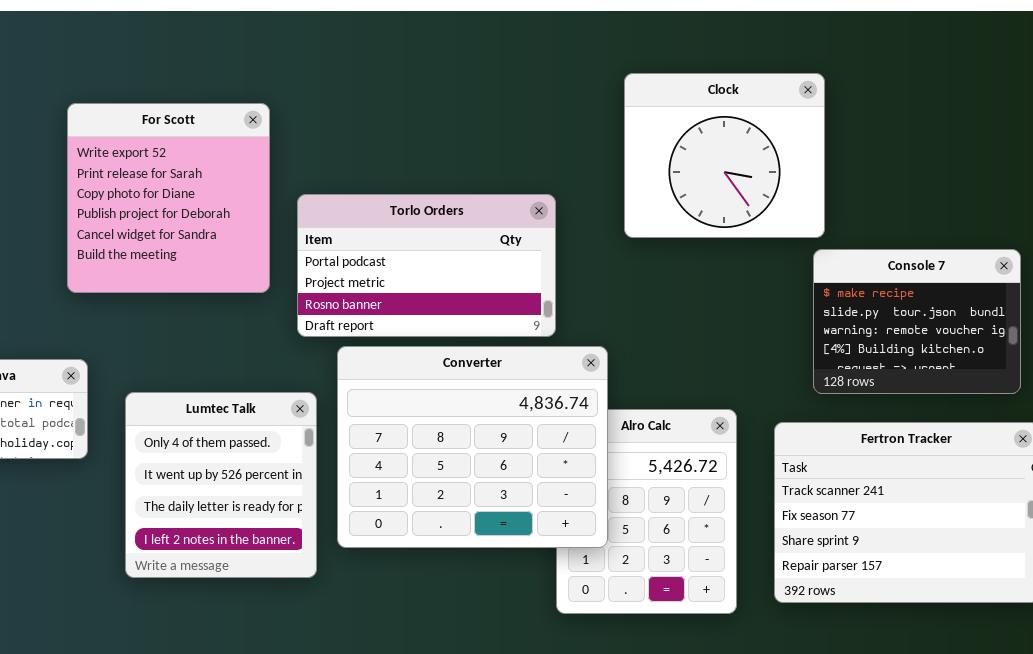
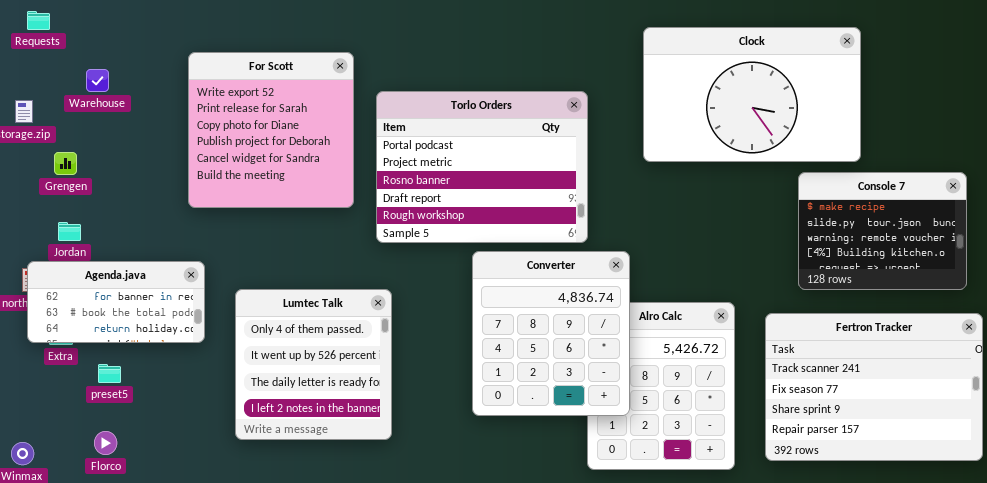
Clock: [624,73,825,238] -> [643,27,861,162], resized
Torlo Orders: [297,194,556,337] -> [376,91,588,243], resized
Converter: [337,346,608,548] -> [472,251,630,416], resized

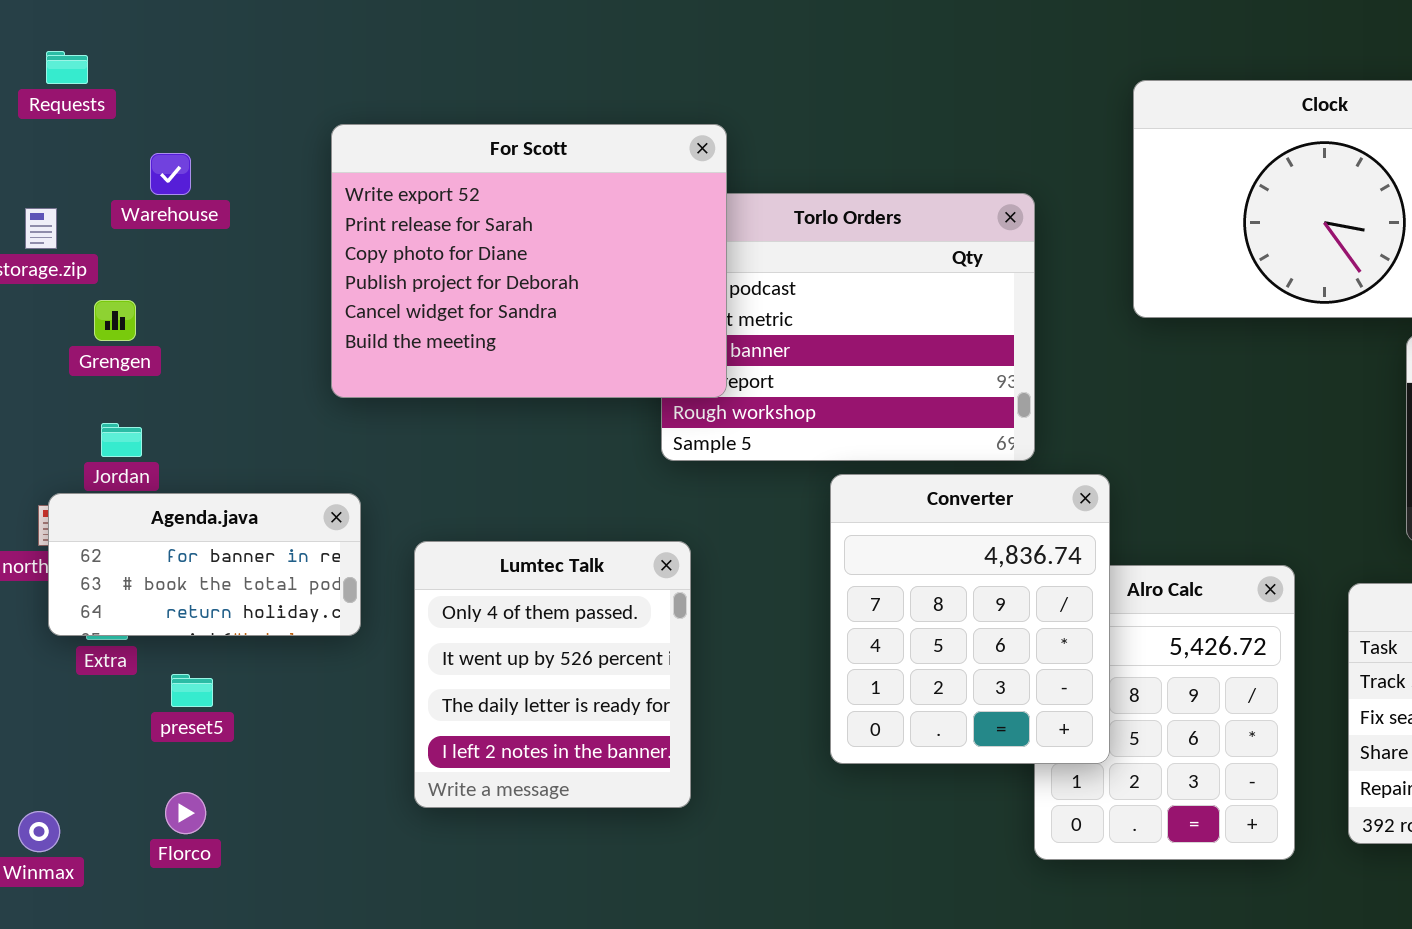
For Scott: [188,52,354,208] -> [331,124,727,398], resized

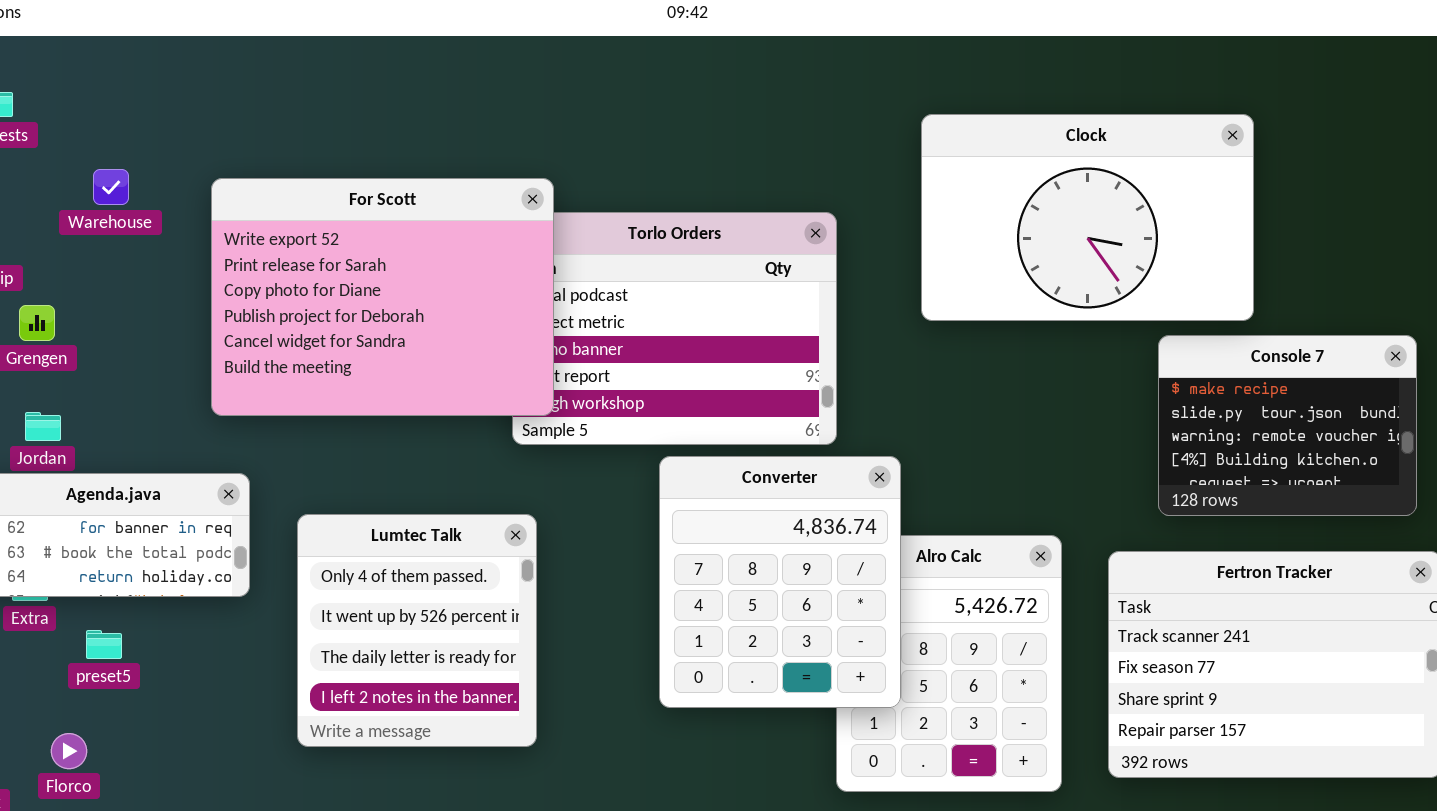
For Scott: [331,124,727,398] -> [211,178,554,416], moved
Warehouse: [150,153,191,195] -> [93,169,129,205], moved
Florco: [165,792,206,834] -> [51,733,87,769], moved

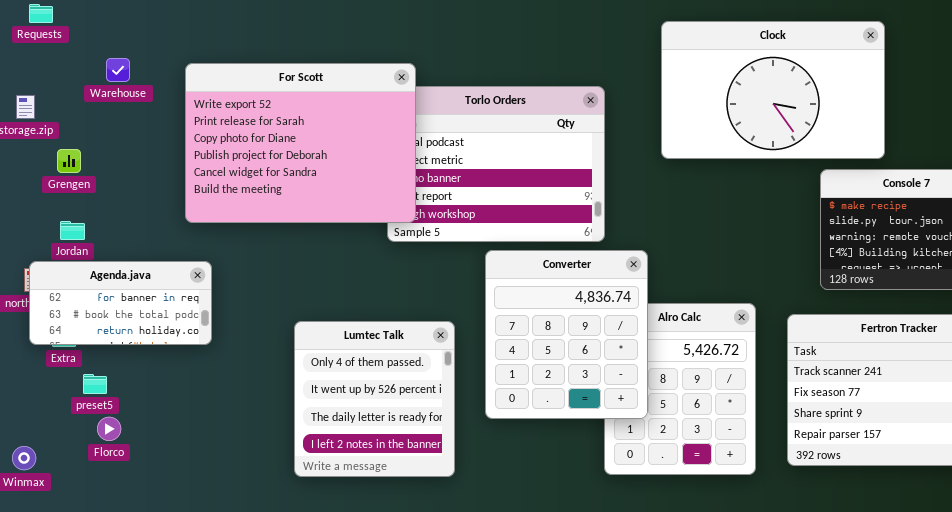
Lumtec Talk: [297,514,537,747] -> [294,321,455,477], moved
preset5: [86,630,122,659] -> [83,374,107,394], moved
Florco: [51,733,87,769] -> [97,417,121,441], moved

